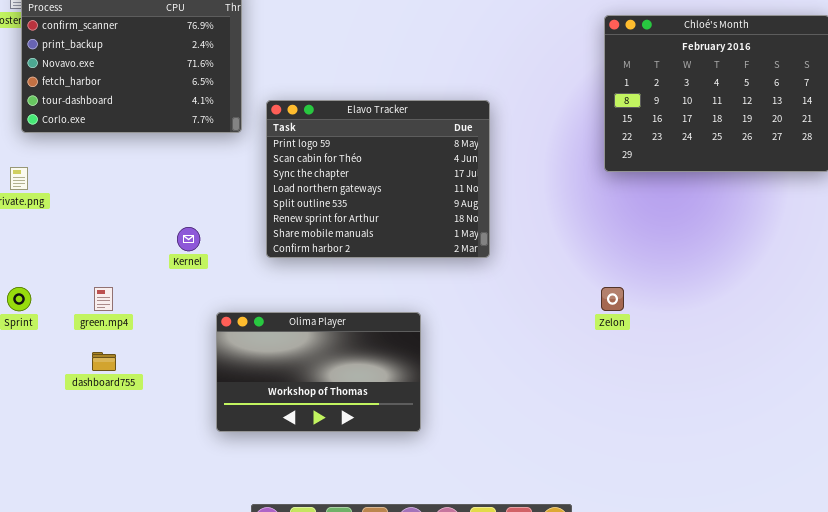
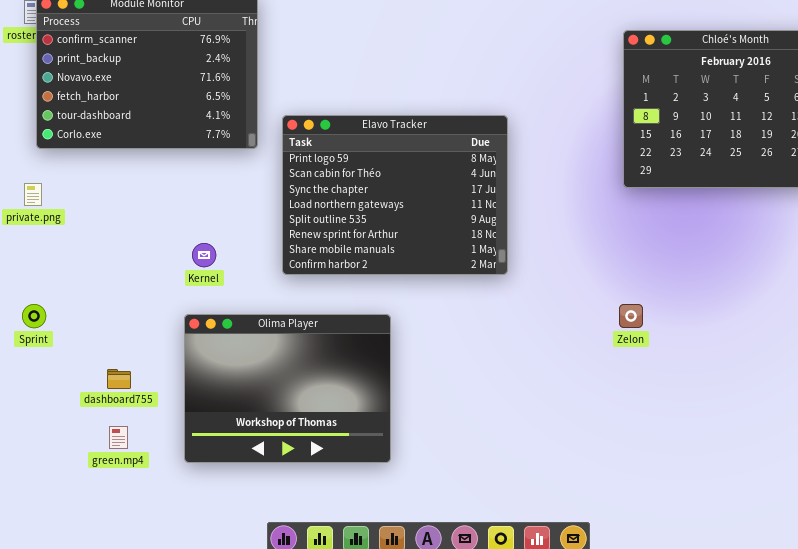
green.mp4: [94,287,113,311] -> [109,426,128,449], moved
Olima Player: [216,312,421,432] -> [184,314,391,463], moved, resized

